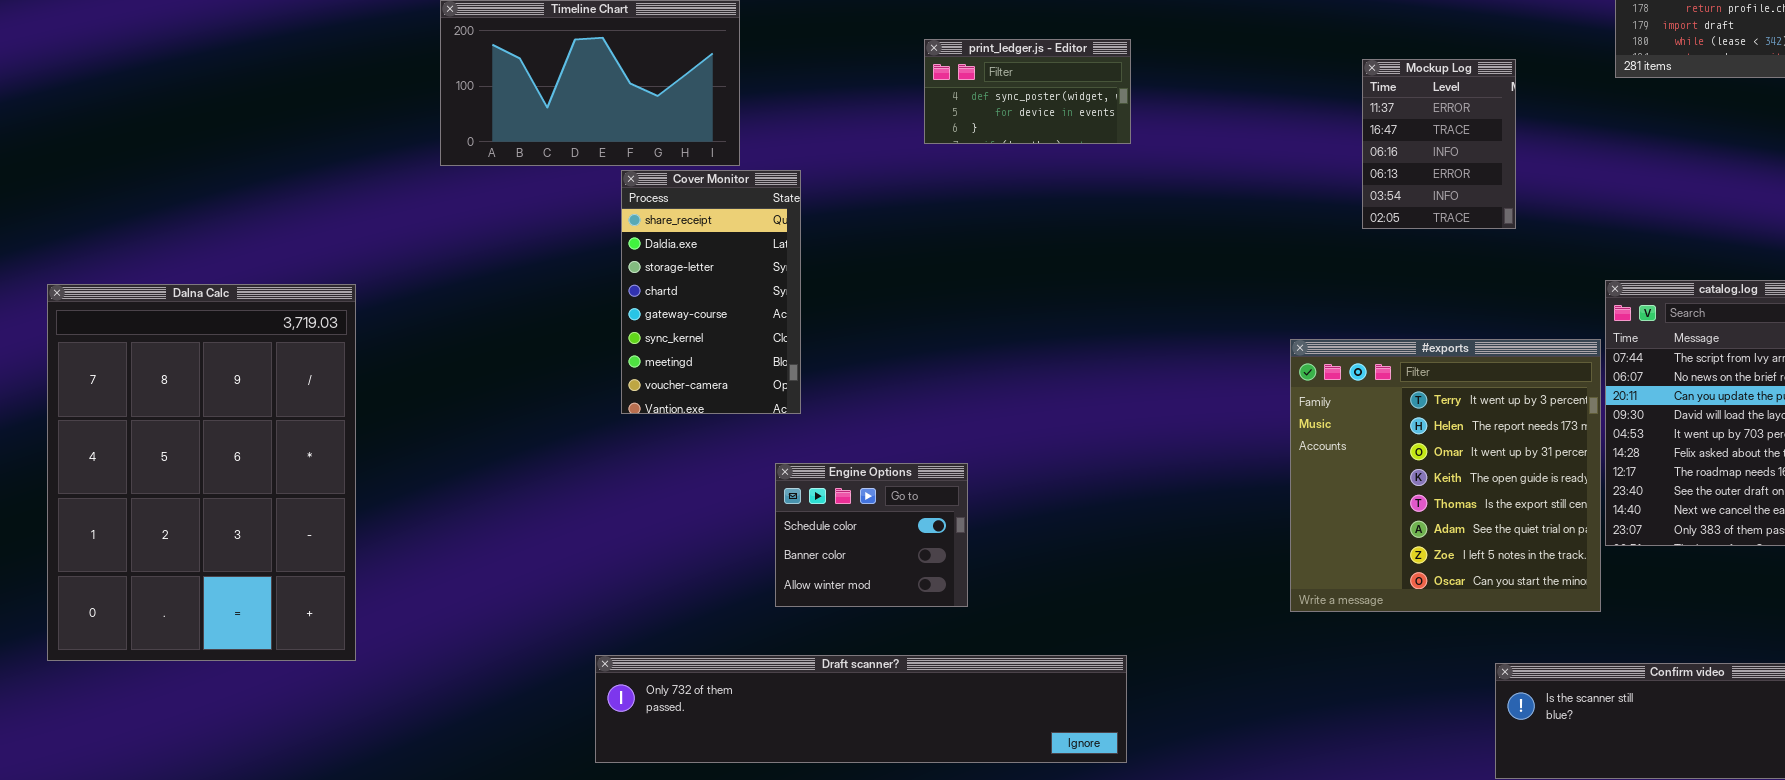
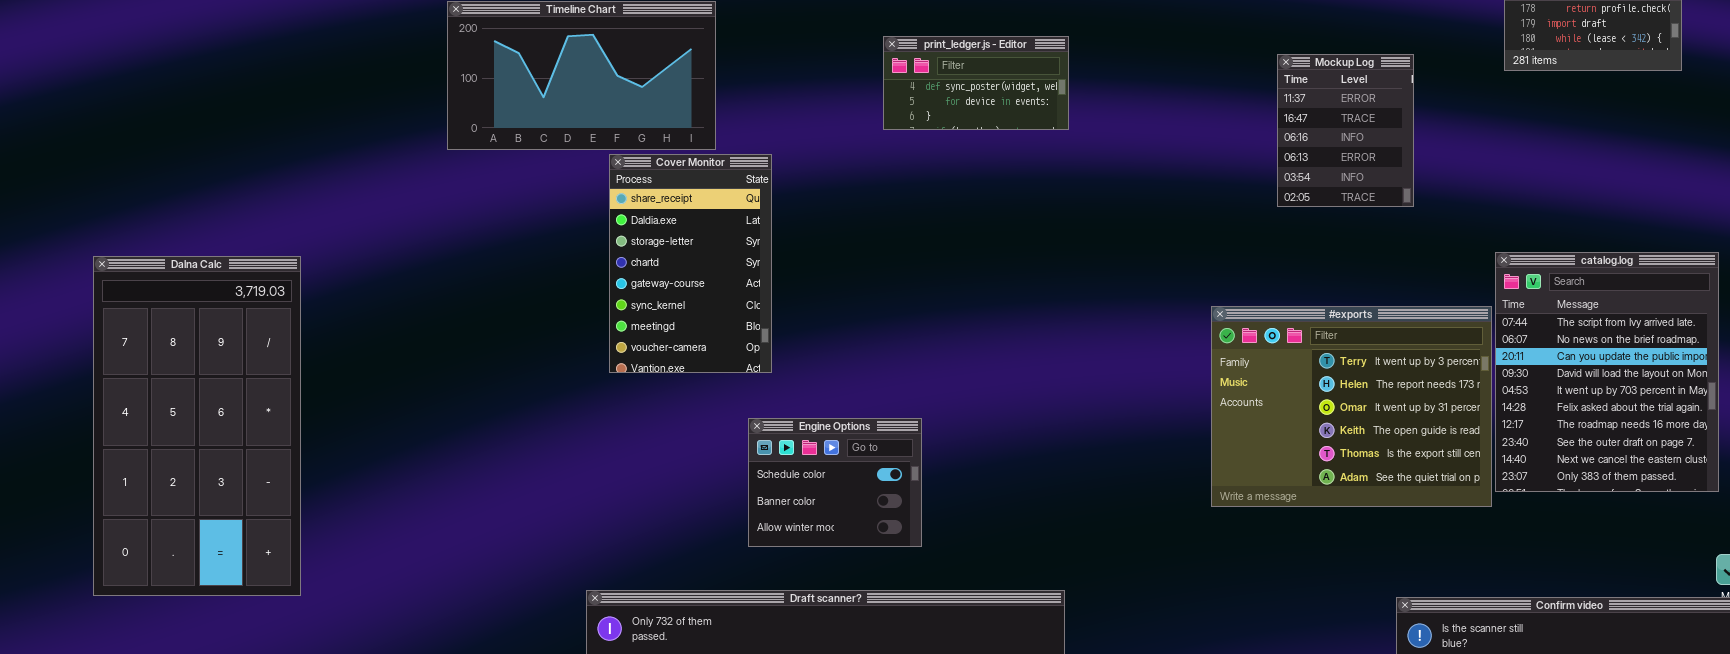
Dalna Calc: [47,284,356,661] -> [93,256,301,596], resized
#exports: [1290,339,1601,612] -> [1211,306,1492,507], resized

